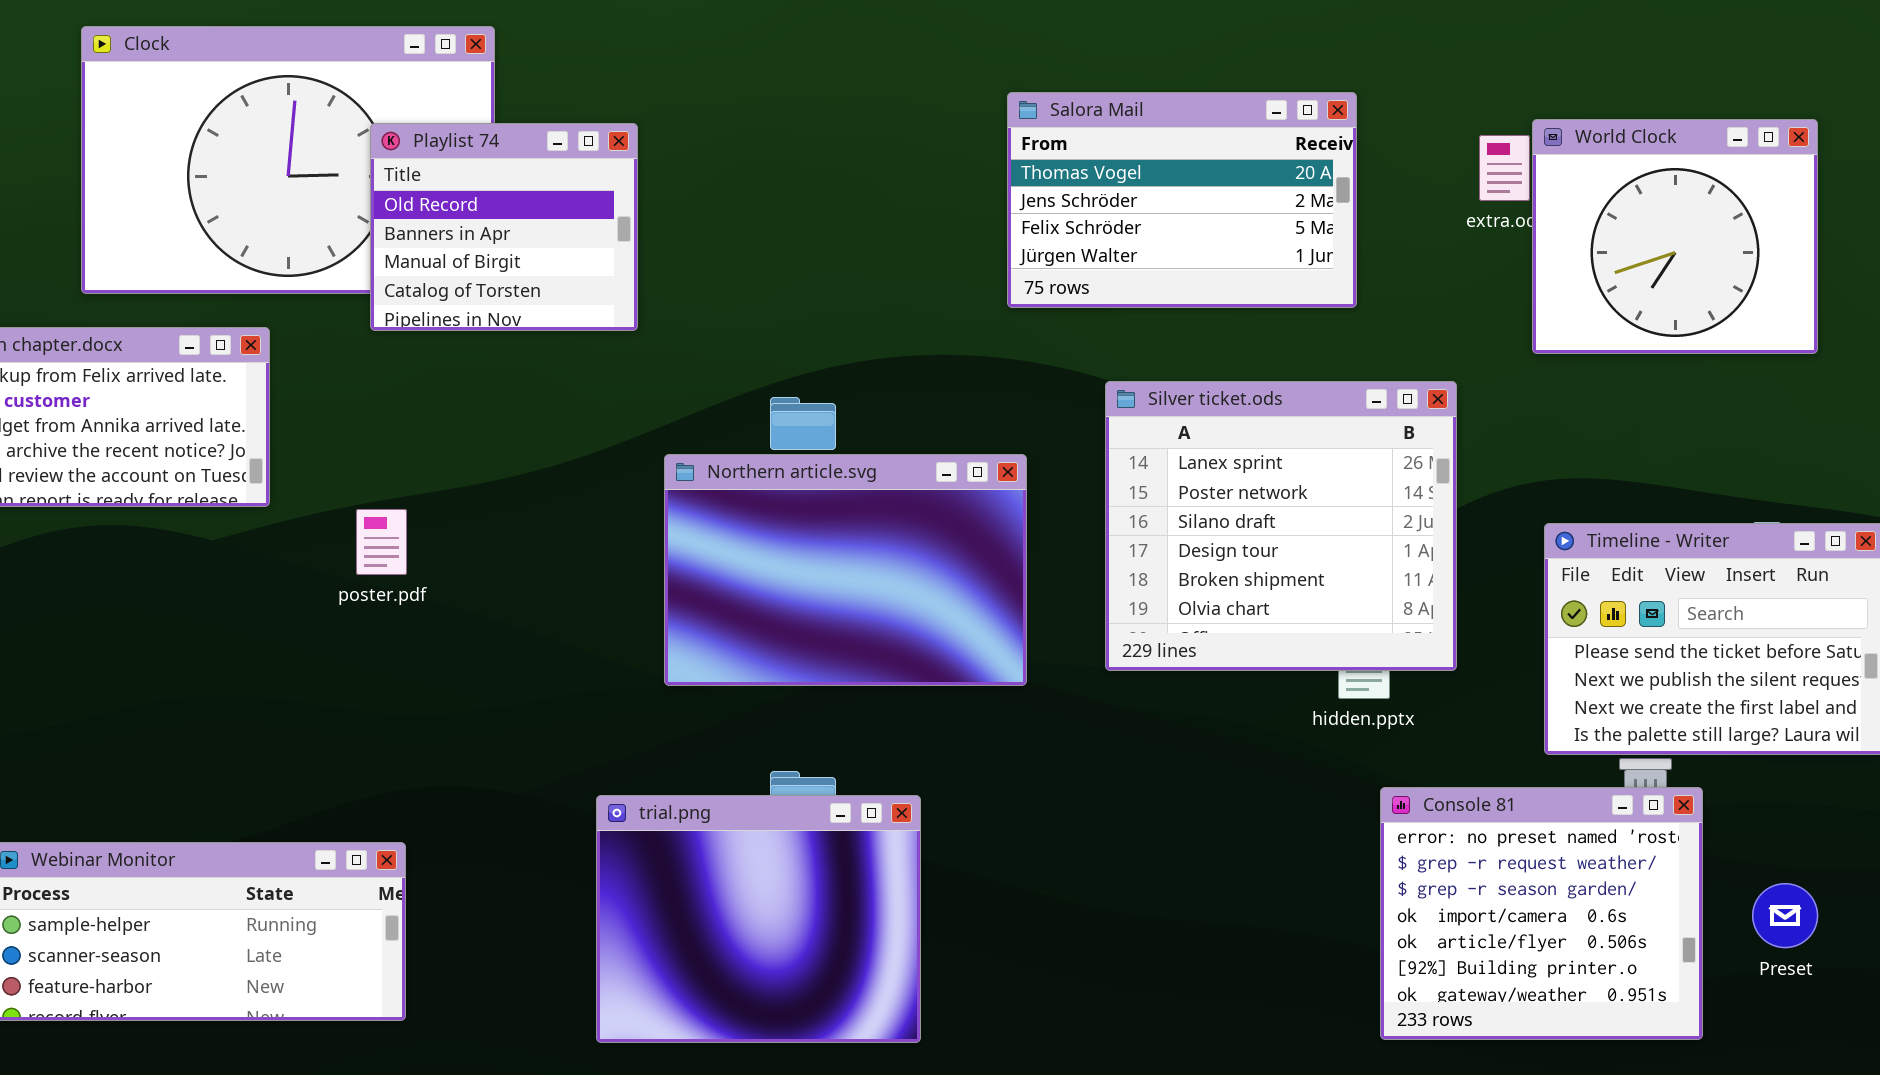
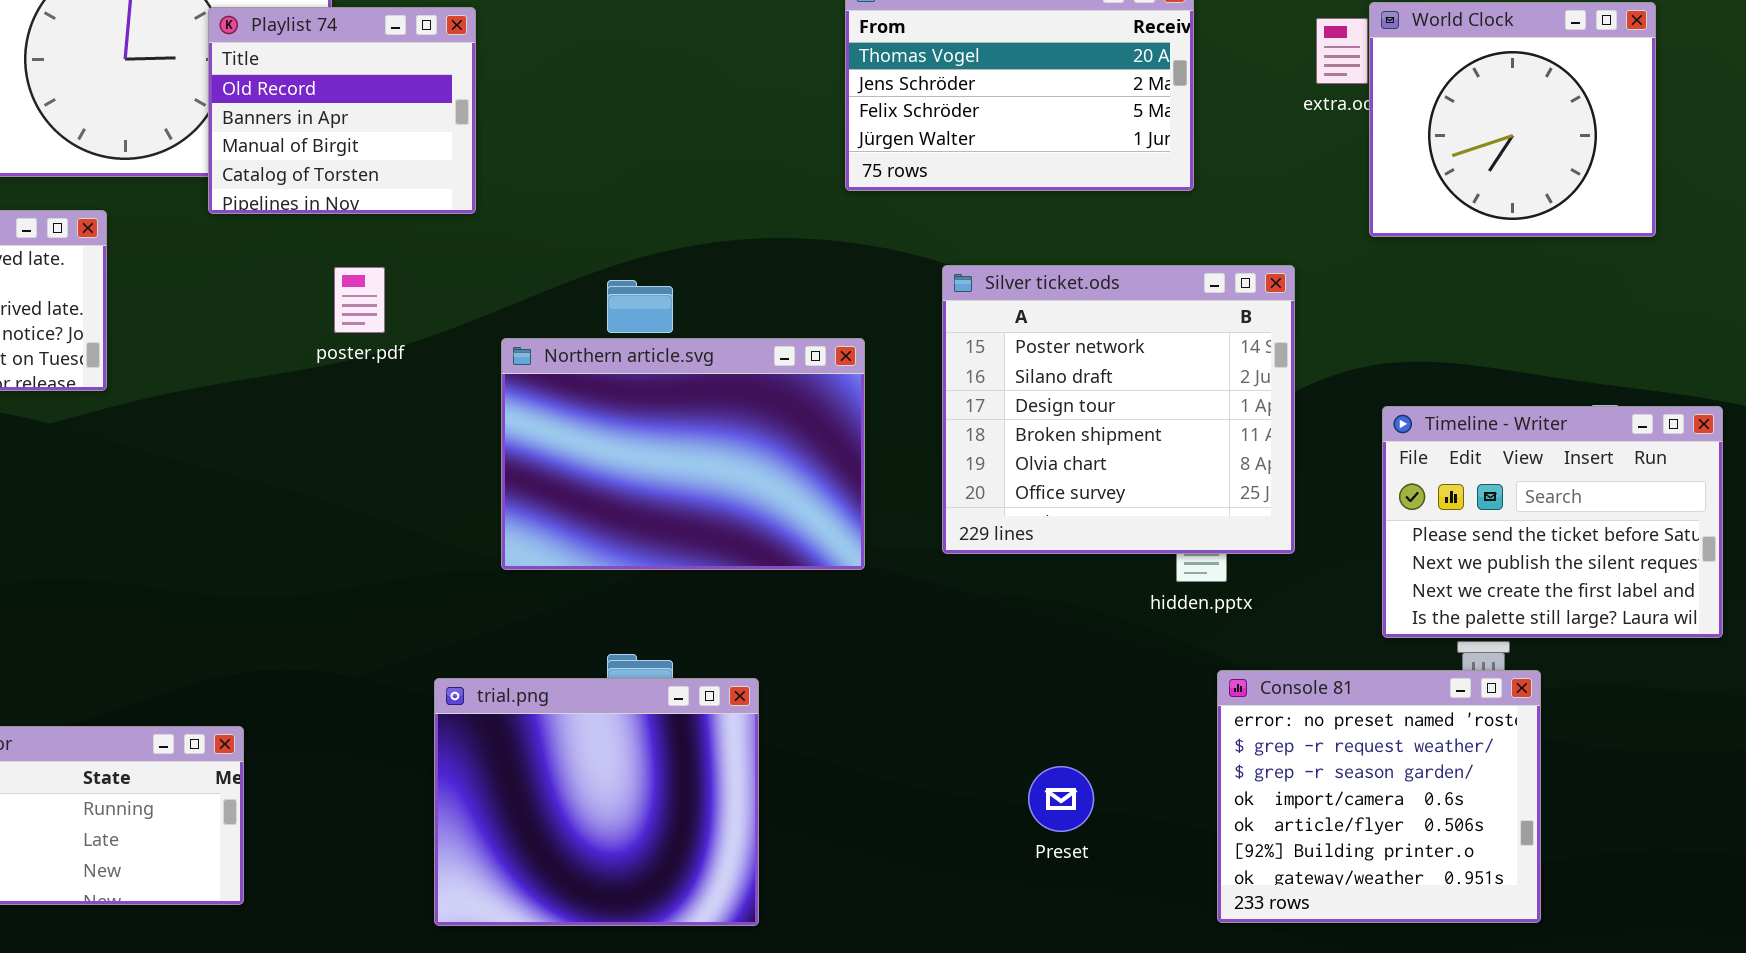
Silver ticket.ods: [1105,381,1457,671] -> [942,265,1295,554], scrolled down 1 row
poster.pdf: [356,509,407,575] -> [334,267,385,333], moved
Preset: [1752,883,1818,948] -> [1028,766,1094,832], moved

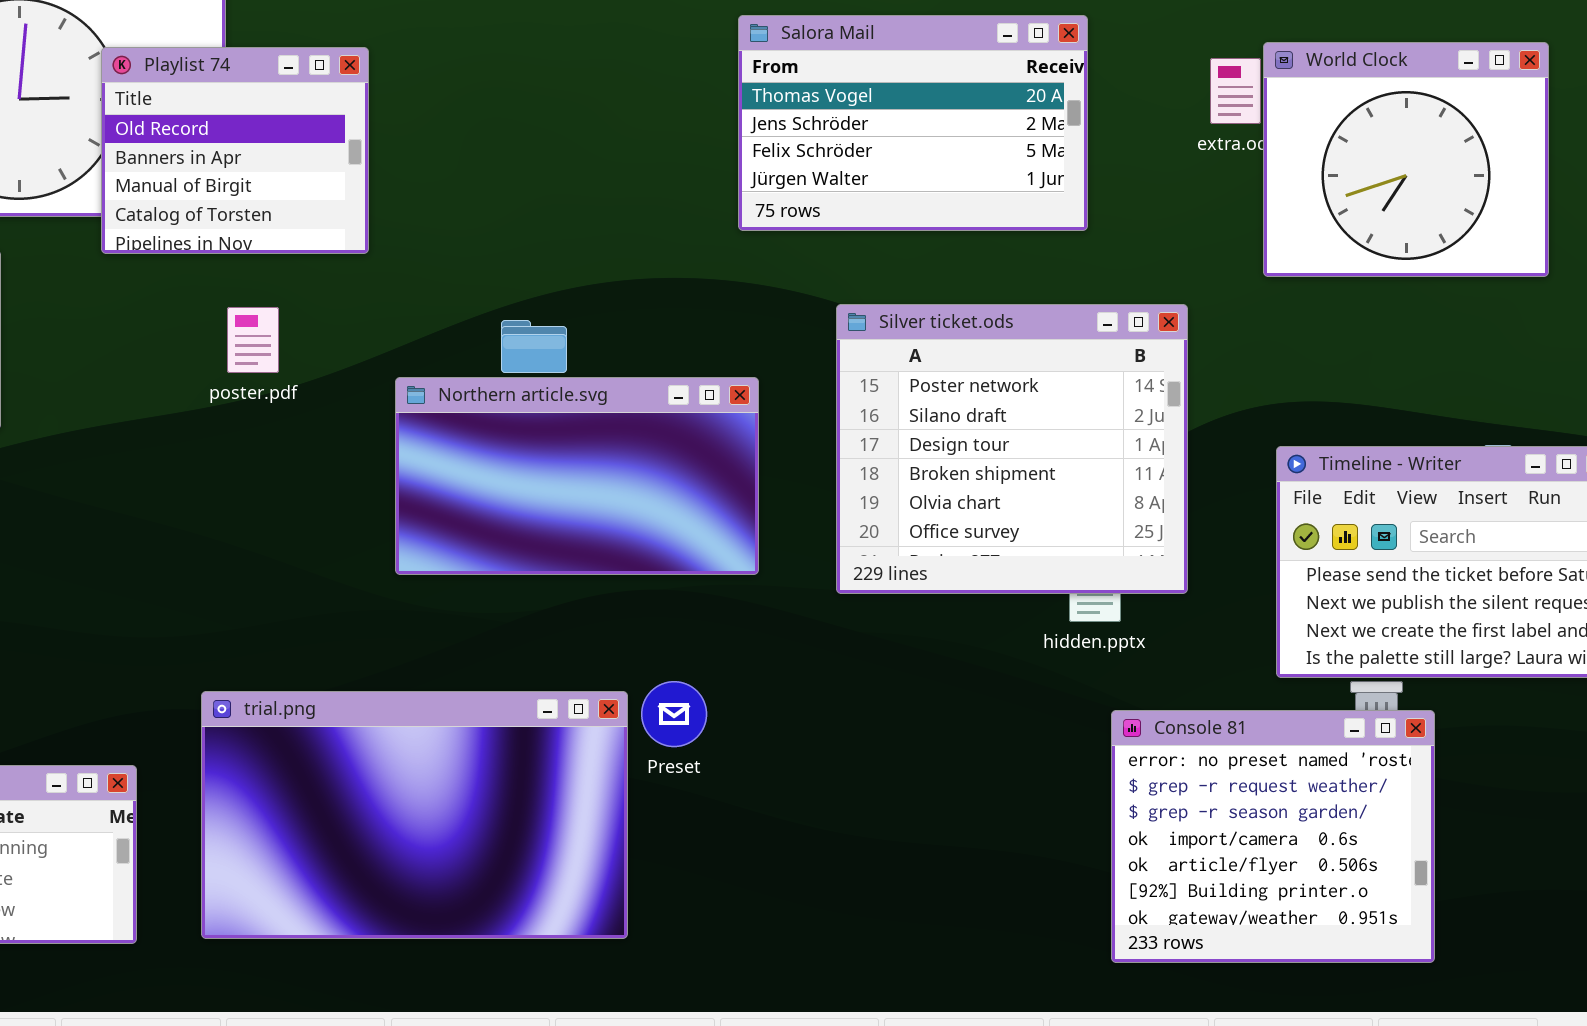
Northern article.svg: [501,338,865,570] -> [395,377,759,575], resized
trial.png: [434,678,759,926] -> [201,691,628,939], moved, resized
Preset: [1028,766,1094,832] -> [641,681,707,747], moved

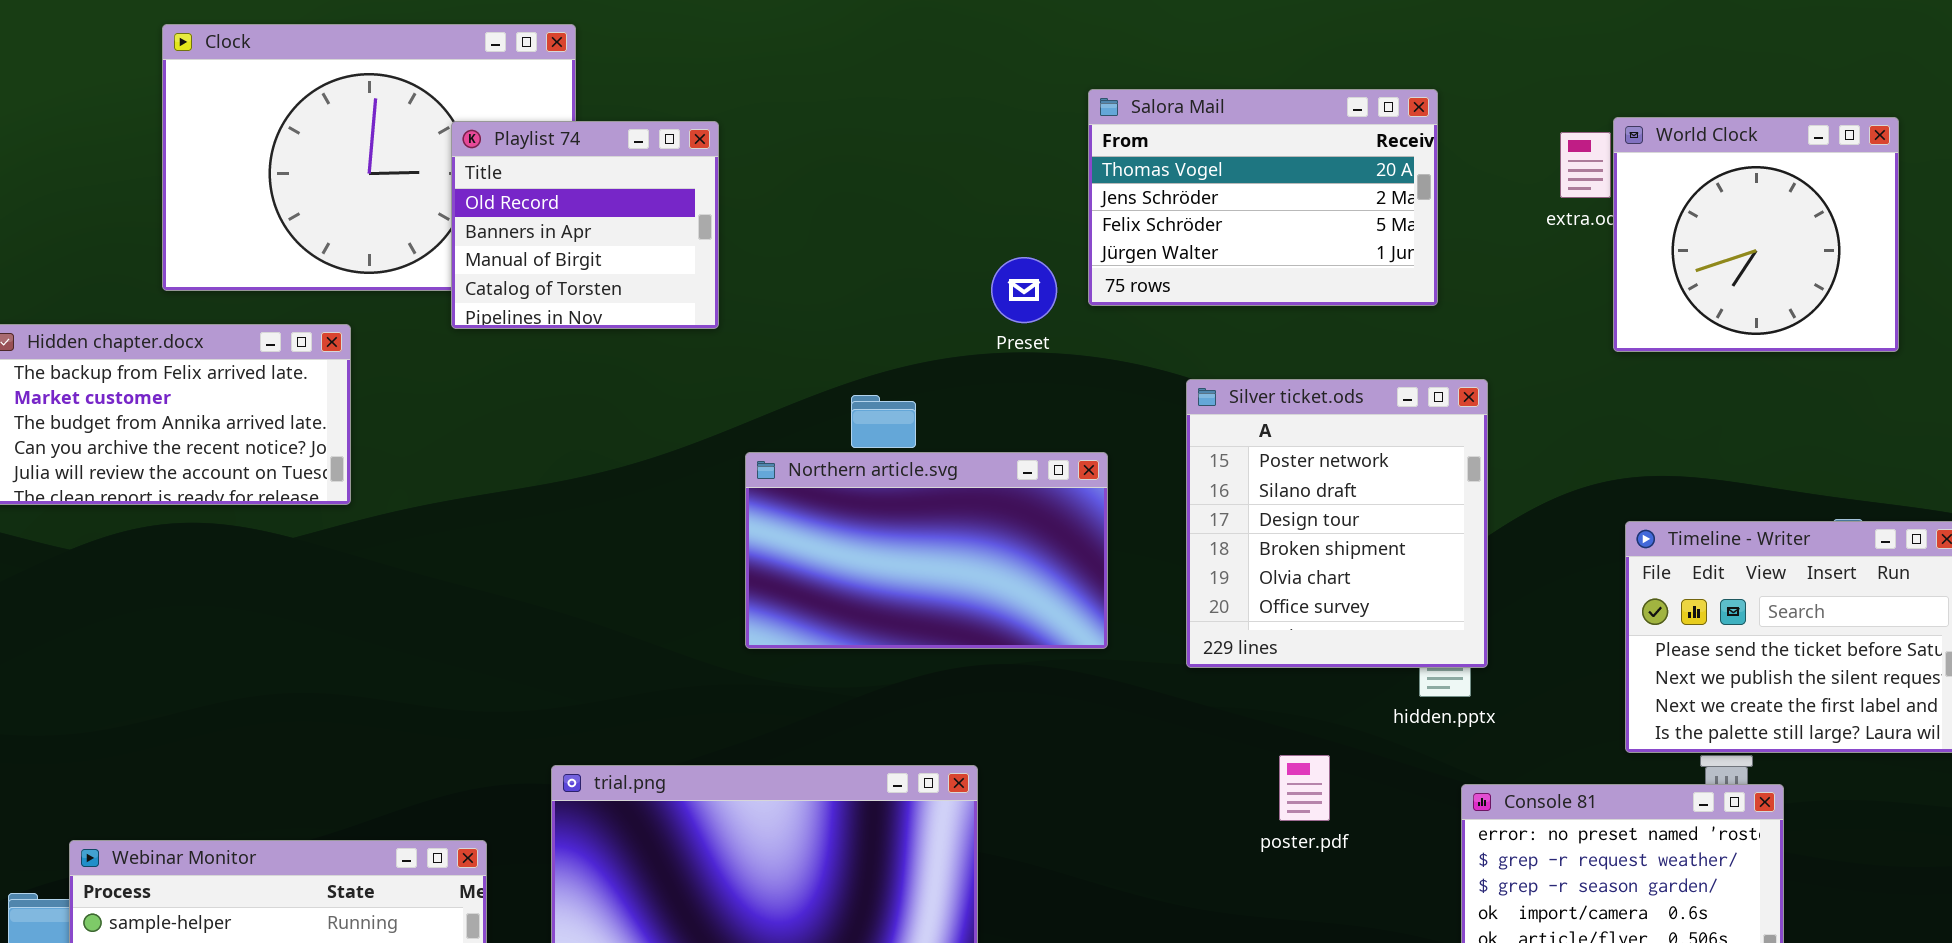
Silver ticket.ods: [836,304,1188,594] -> [1186,379,1488,668], resized
poster.pdf: [227,307,279,373] -> [1279,755,1330,821], moved
Preset: [641,681,707,747] -> [991,257,1057,323], moved

